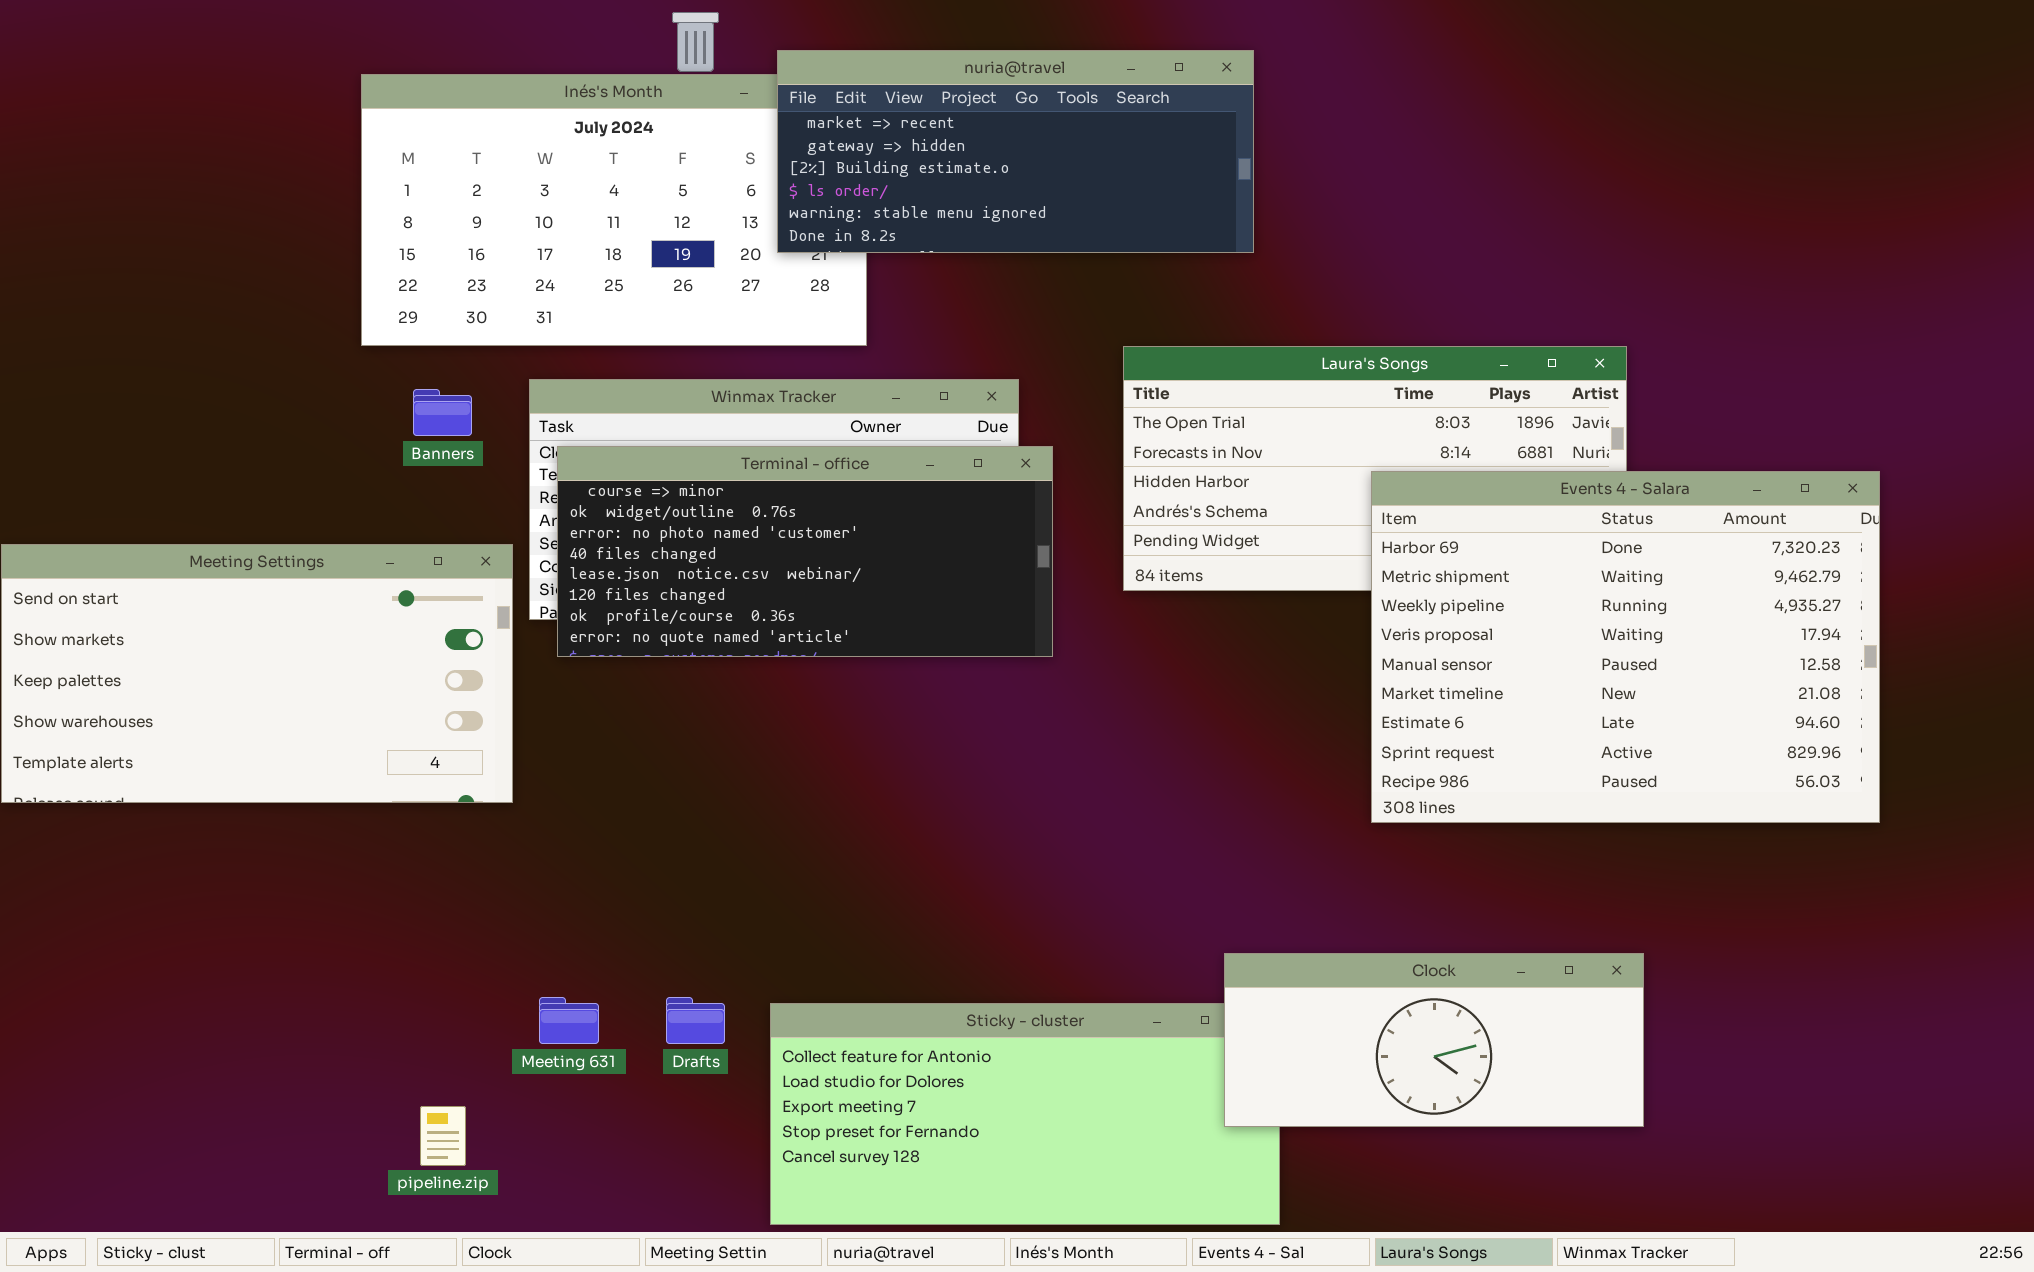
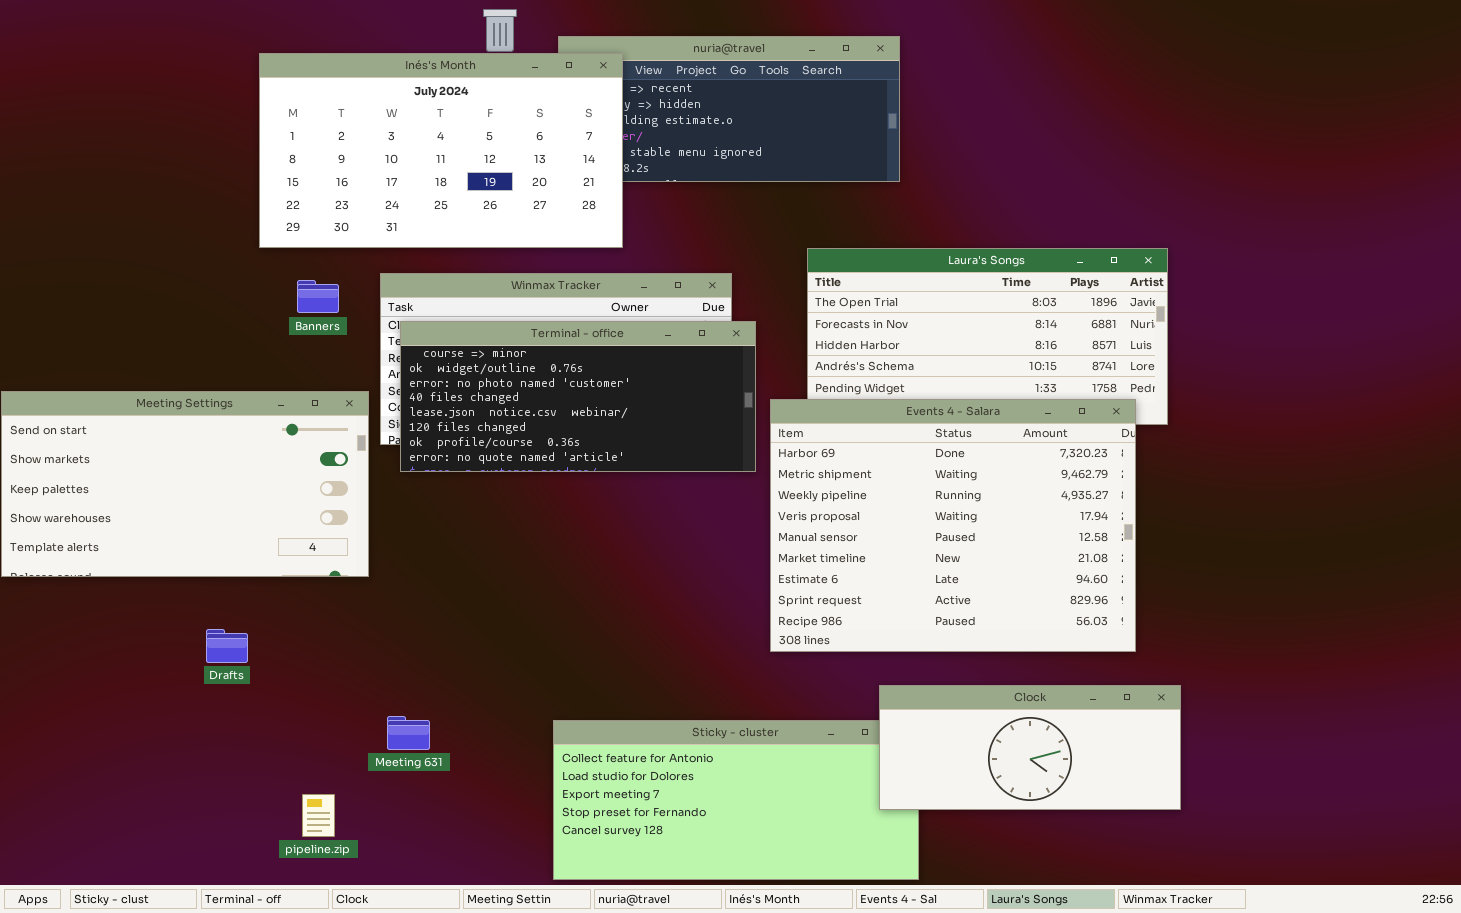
Inés's Month: [361,74,867,346] -> [259,53,623,248], raised
Events 4 - Salara: [1371,471,1880,823] -> [770,399,1136,652], moved
Drafts: [666,997,725,1044] -> [206,629,248,663], moved

